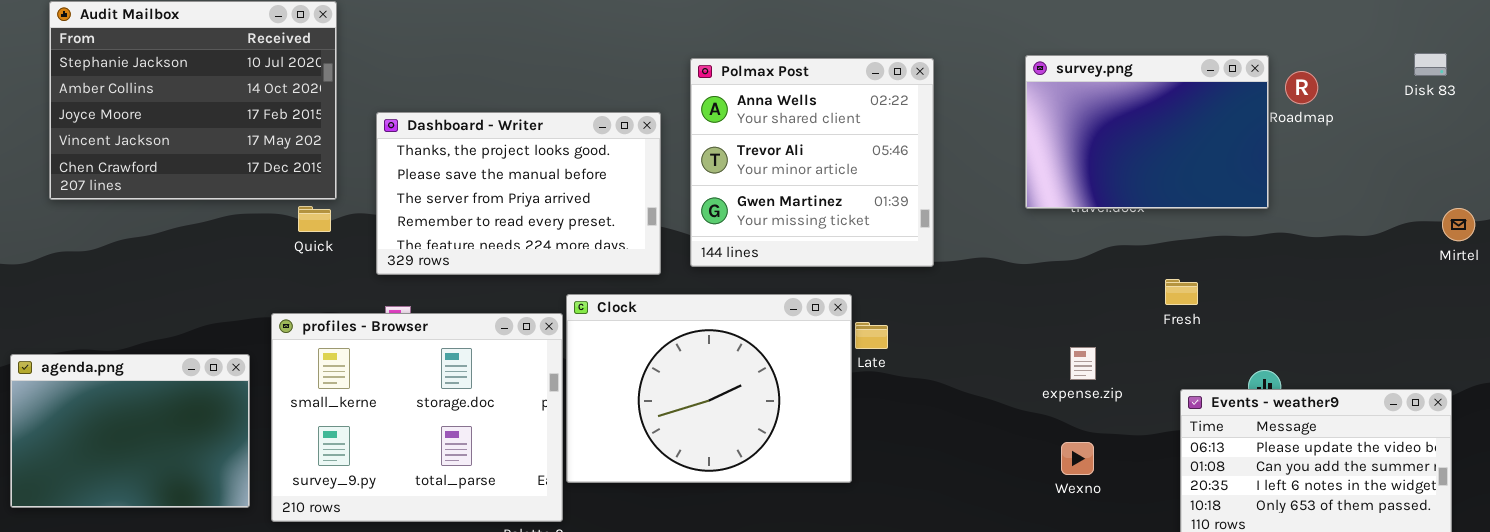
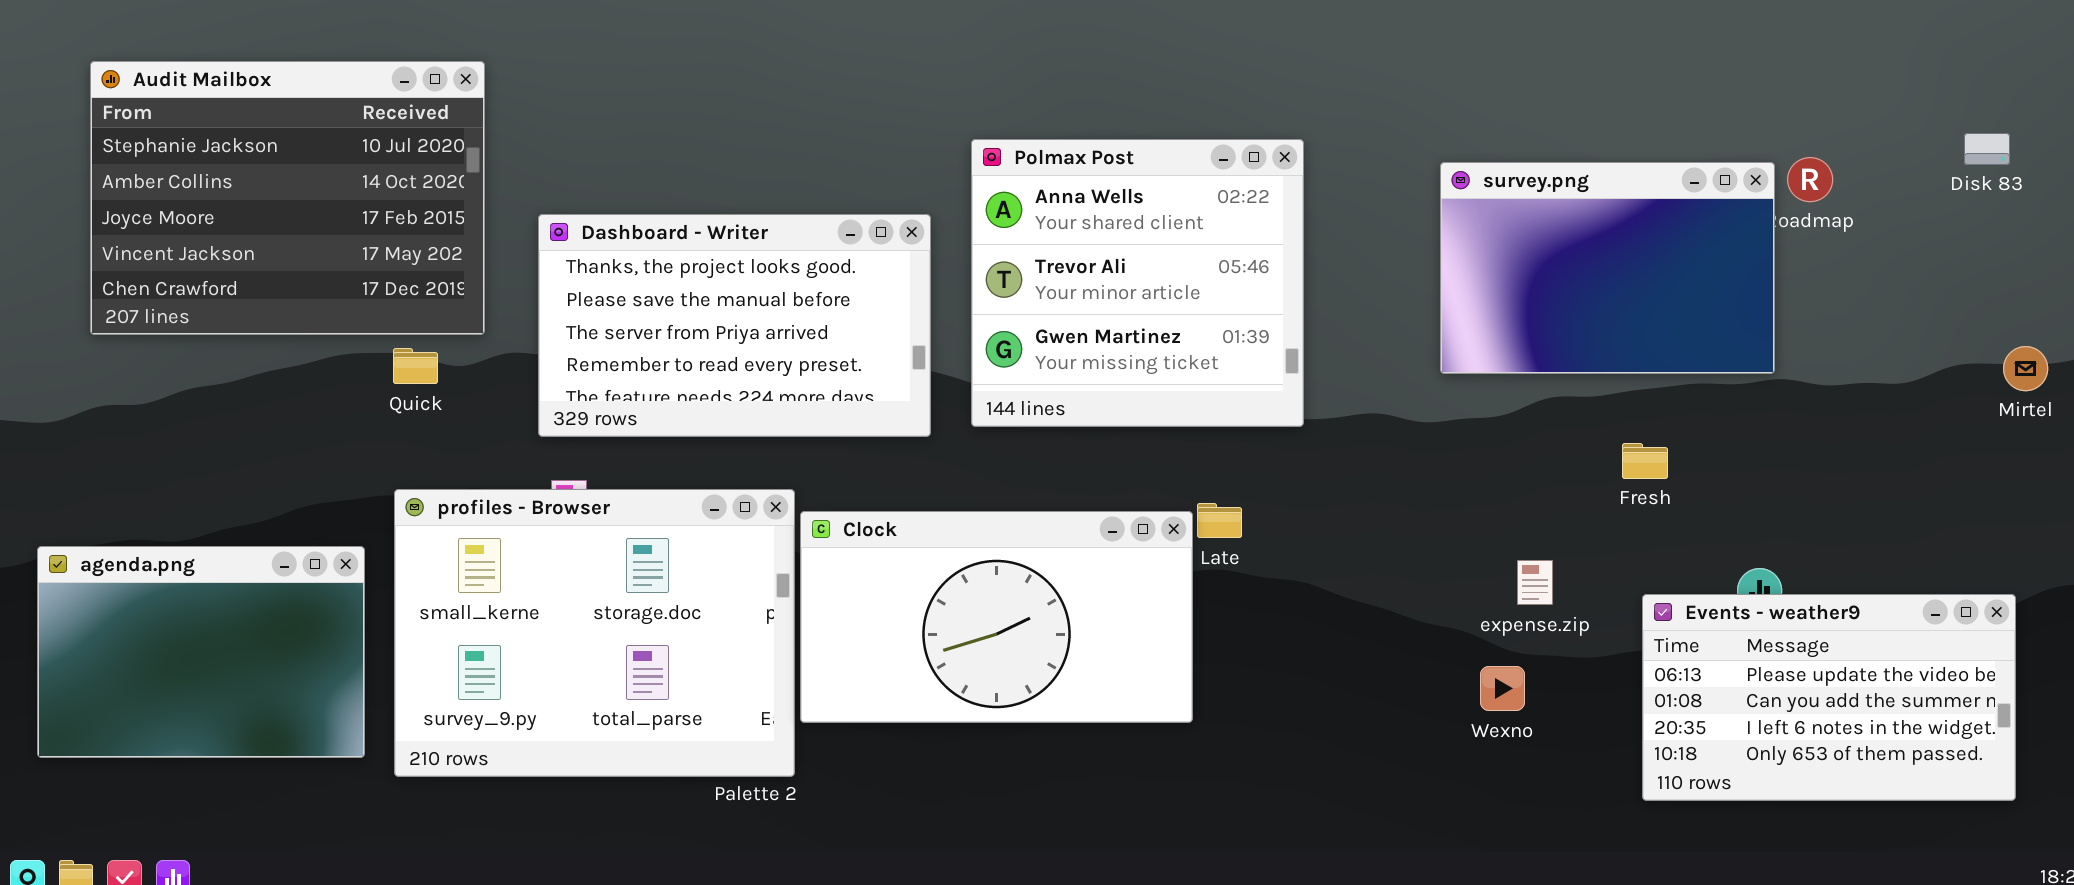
survey.png: [1025,55,1269,209] -> [1440,162,1775,374], moved
Quick: [298,206,331,232] -> [393,348,438,384], moved
Clock: [566,294,852,483] -> [800,511,1193,723], resized
expense.zip: [1070,347,1096,380] -> [1517,560,1553,605], moved

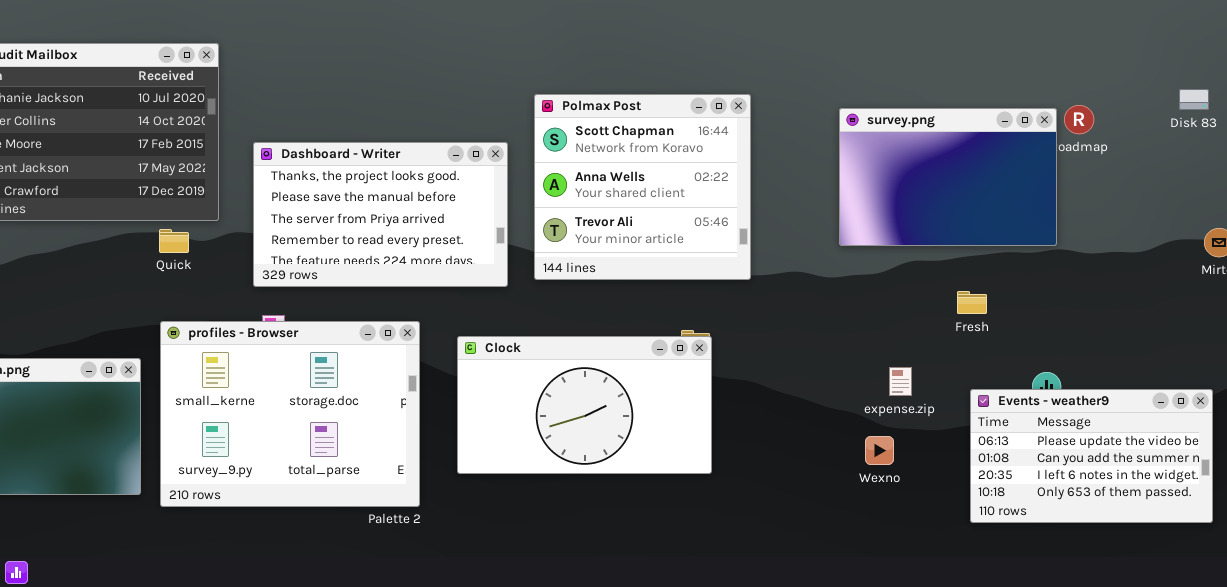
Polmax Post: [971,139,1304,427] -> [534,94,751,280], scrolled up 1 row
Clock: [800,511,1193,723] -> [457,336,712,474], moved

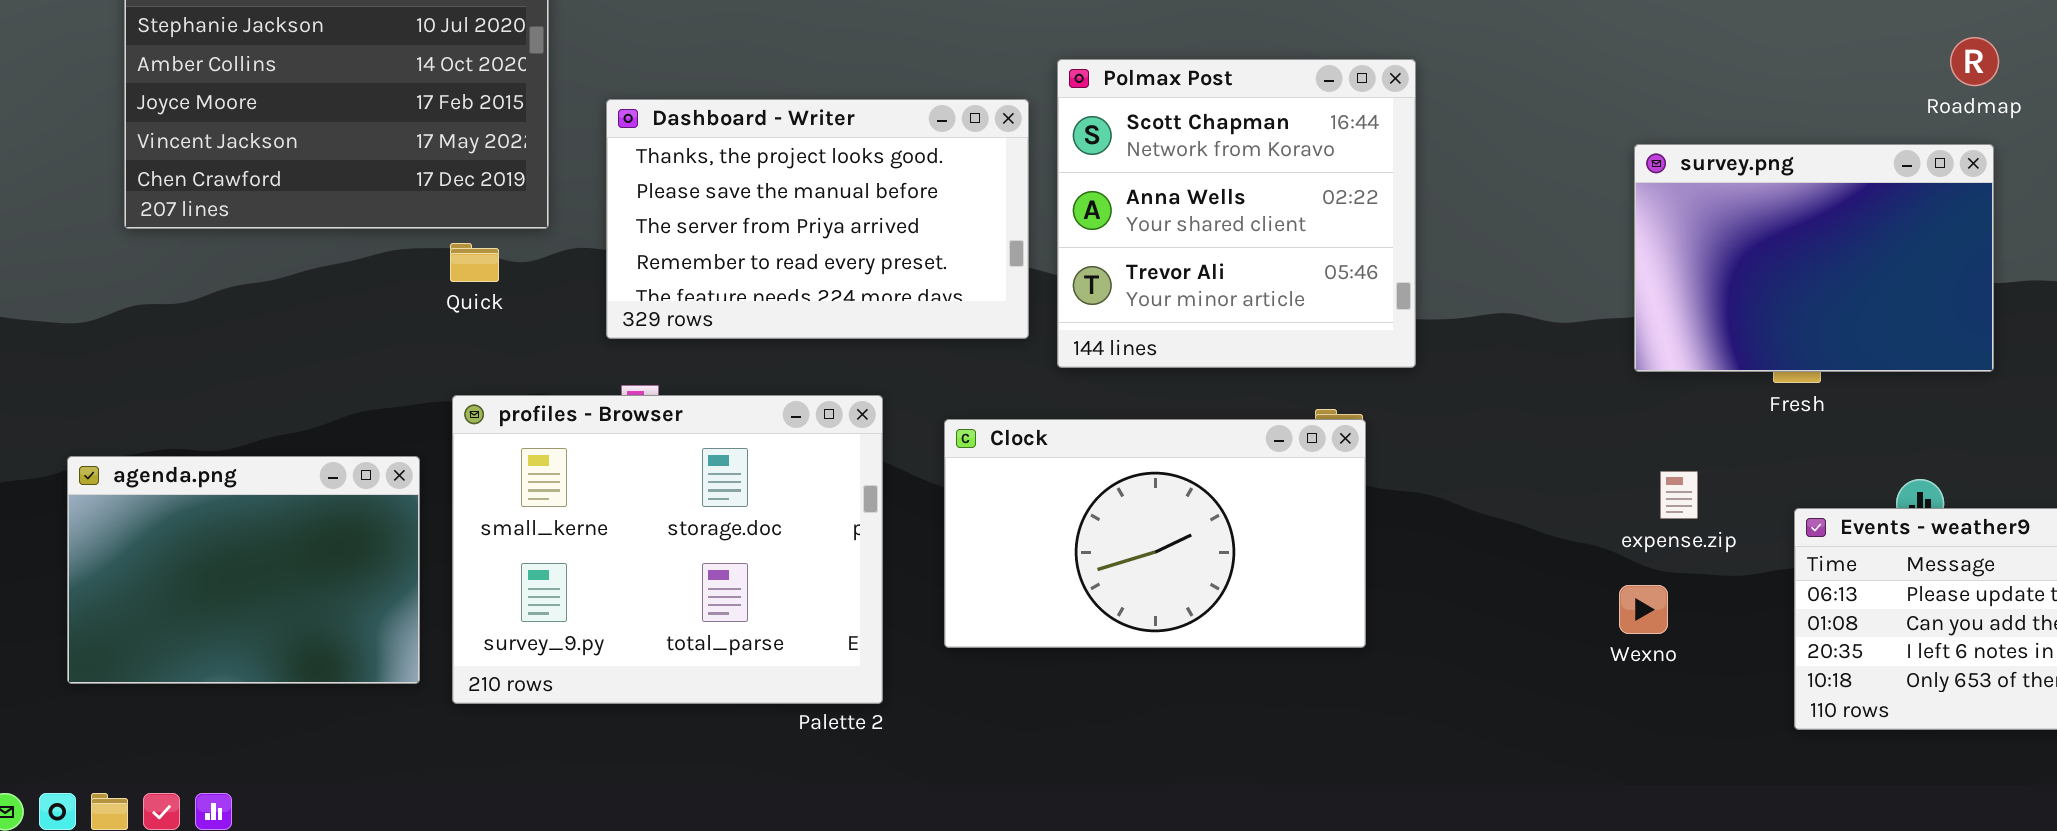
Polmax Post: [534,94,751,280] -> [1057,59,1416,368], moved
survey.png: [839,108,1057,246] -> [1634,144,1994,372], moved

